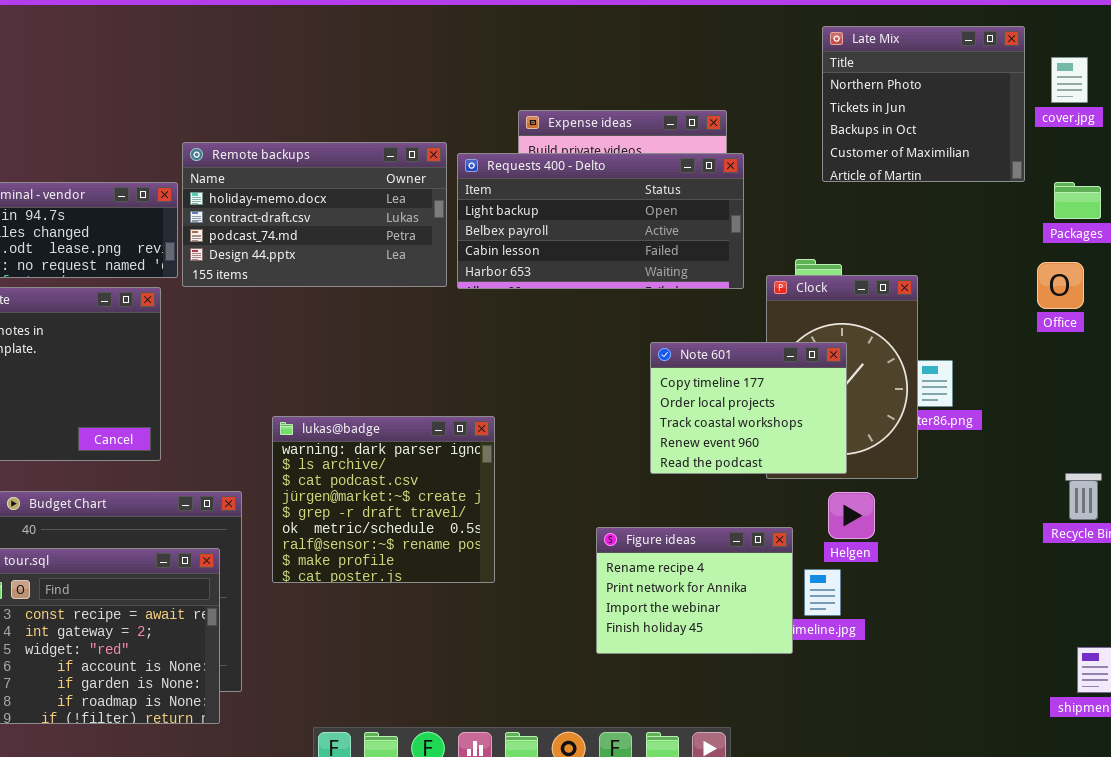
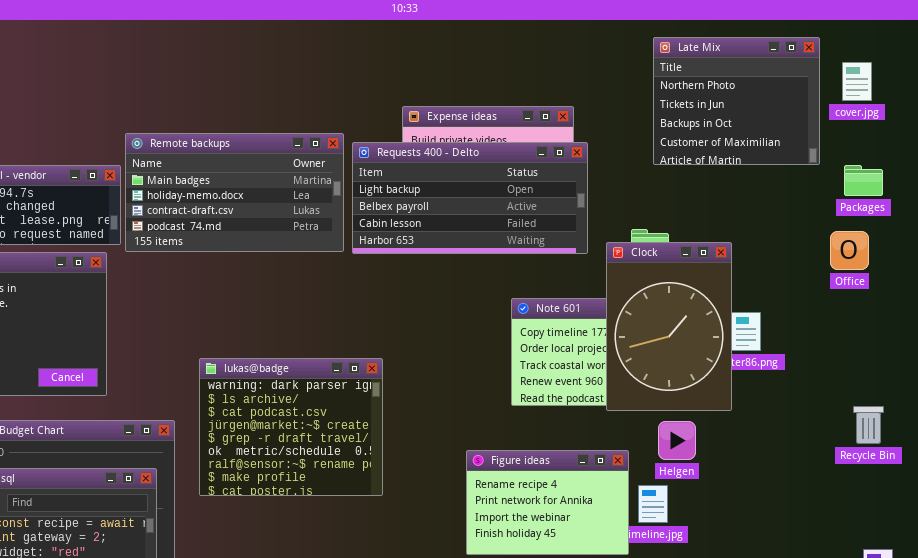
Remote backups: [182,142,447,287] -> [125,133,344,252], scrolled up 1 row
Clock: [766,275,918,479] -> [606,242,732,411], raised

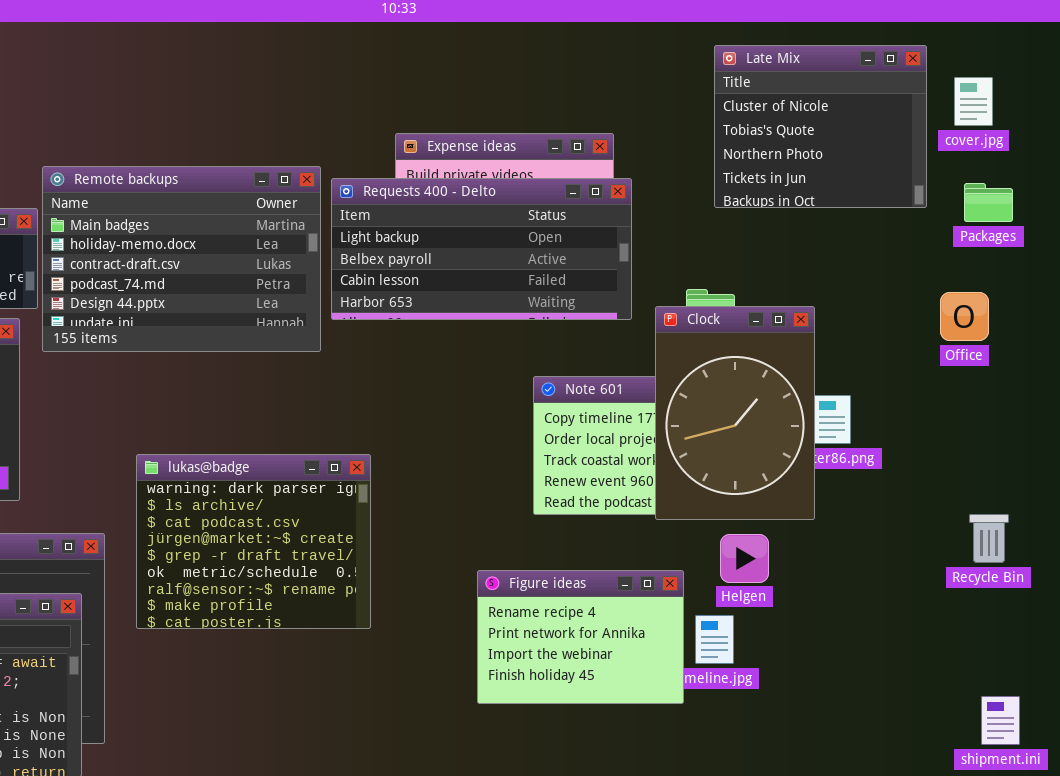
Late Mix: [653,37,820,165] -> [714,45,927,208], scrolled up 2 rows
Remote backups: [125,133,344,252] -> [42,166,321,352], resized
Packages: [844,165,883,196] -> [964,183,1013,222], moved

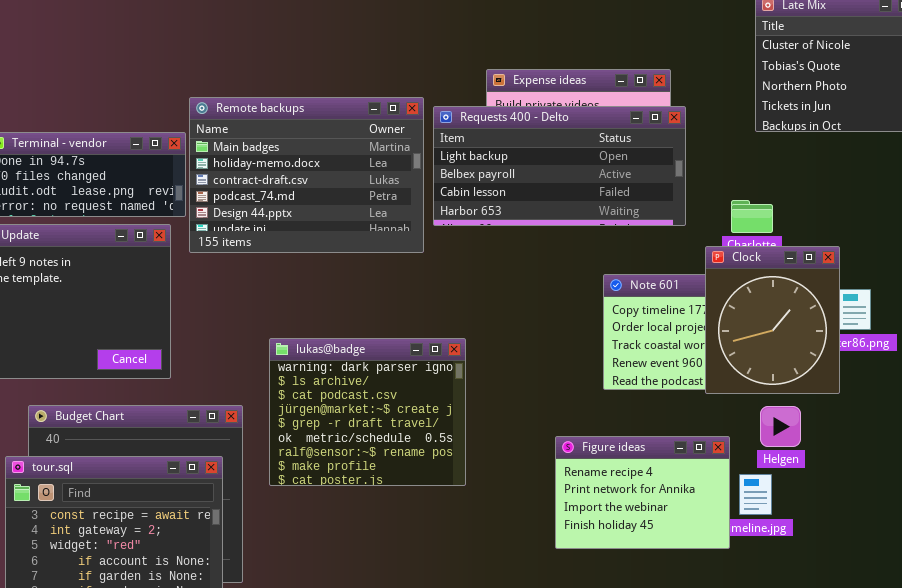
Clock: [655,306,815,520] -> [705,246,840,394], resized

